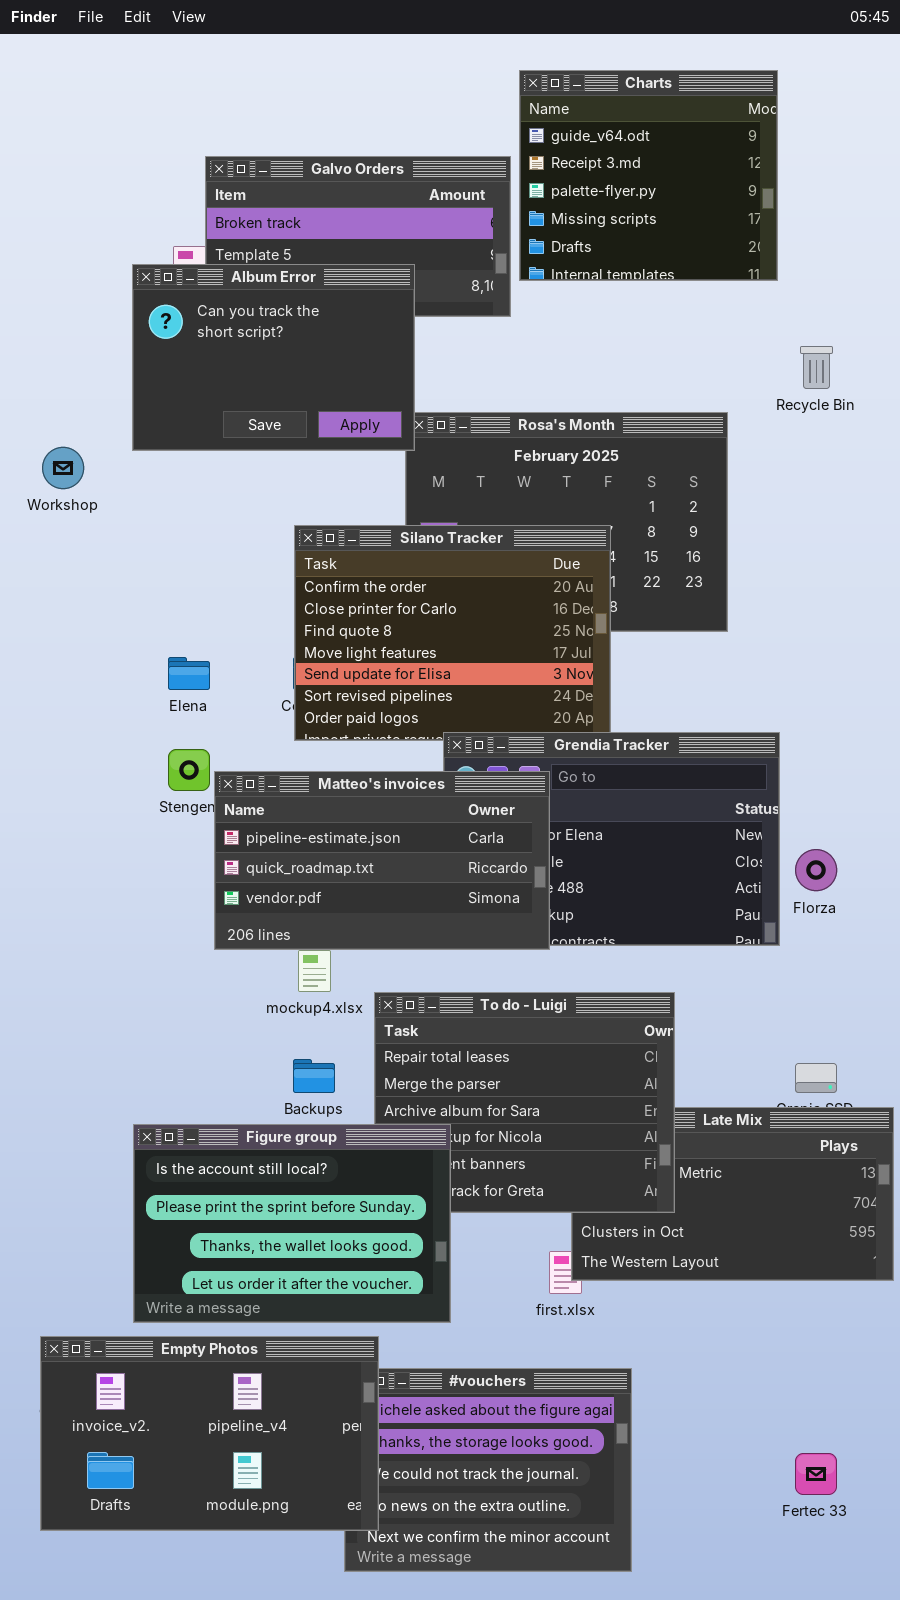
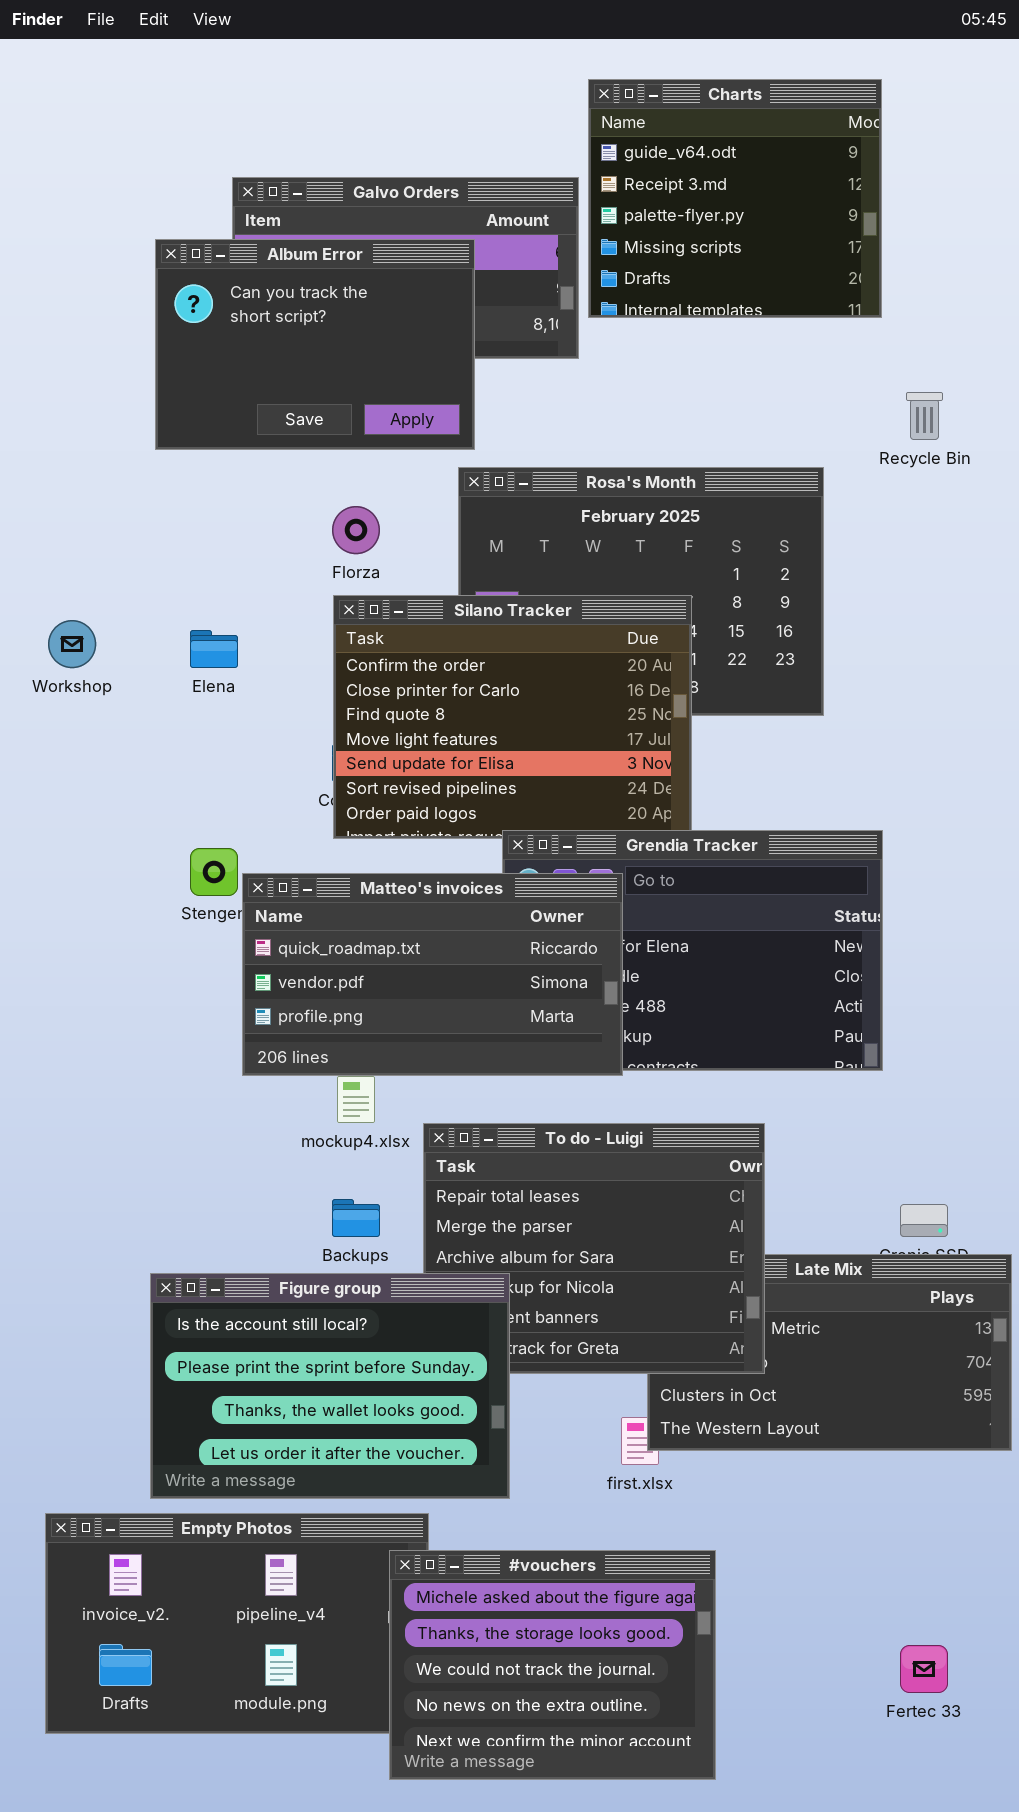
Album Error: [132,264,415,451] -> [155,239,475,450], moved
Workshop: [42,447,84,489] -> [48,620,96,668], moved
Elena: [168,657,210,690] -> [190,630,238,668], moved
Matteo's invoices: [214,771,550,950] -> [242,873,623,1076], scrolled down 1 row
Florza: [795,849,837,891] -> [332,506,380,554], moved
#vouchers: [344,1368,632,1572] -> [389,1550,716,1780], raised

